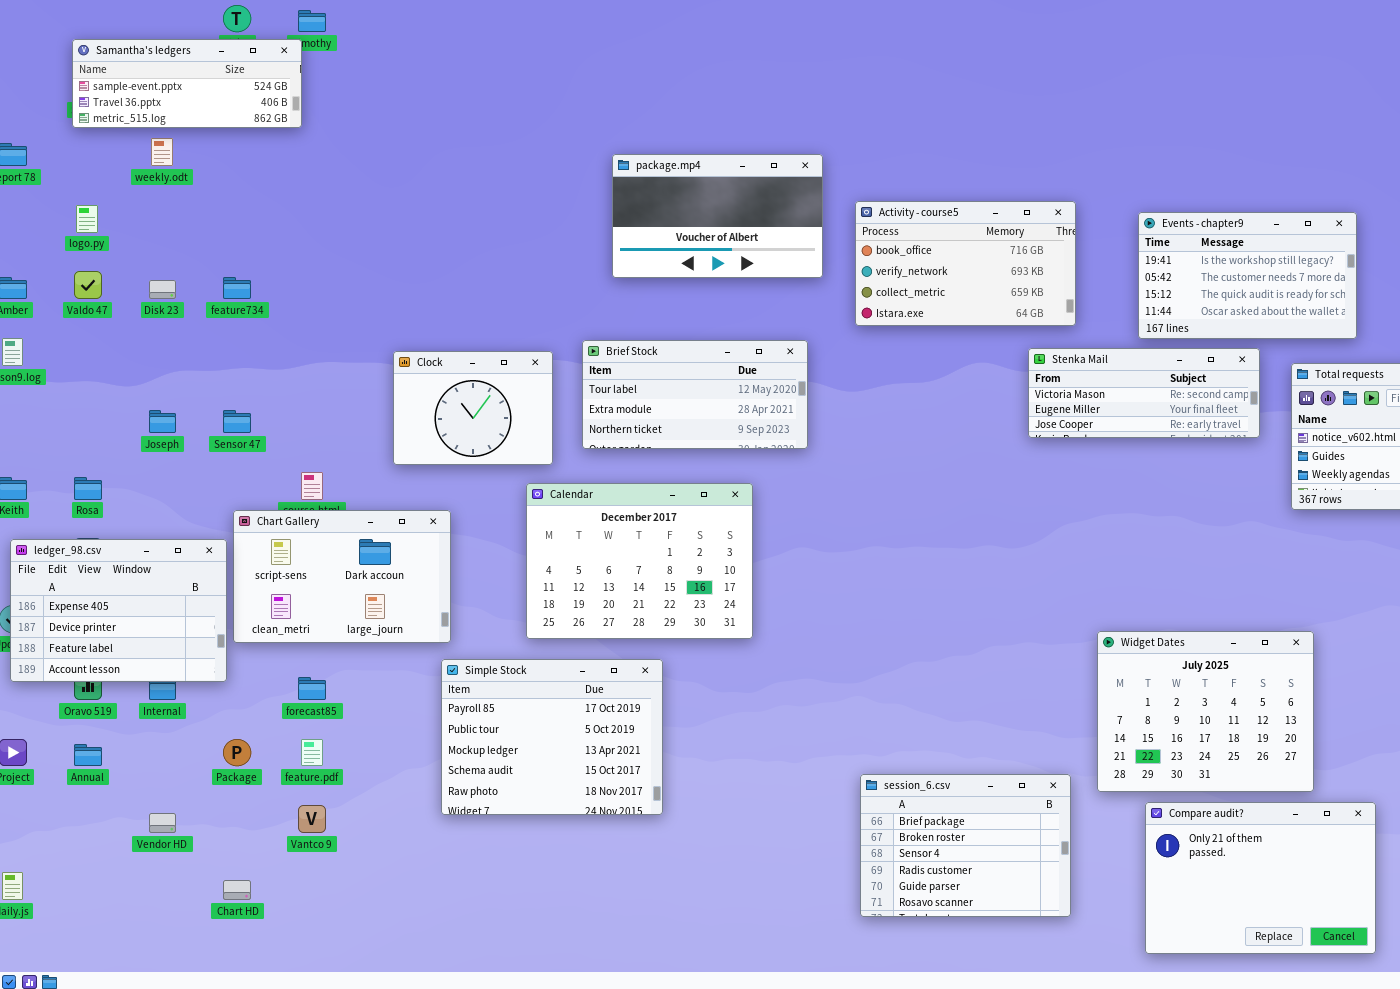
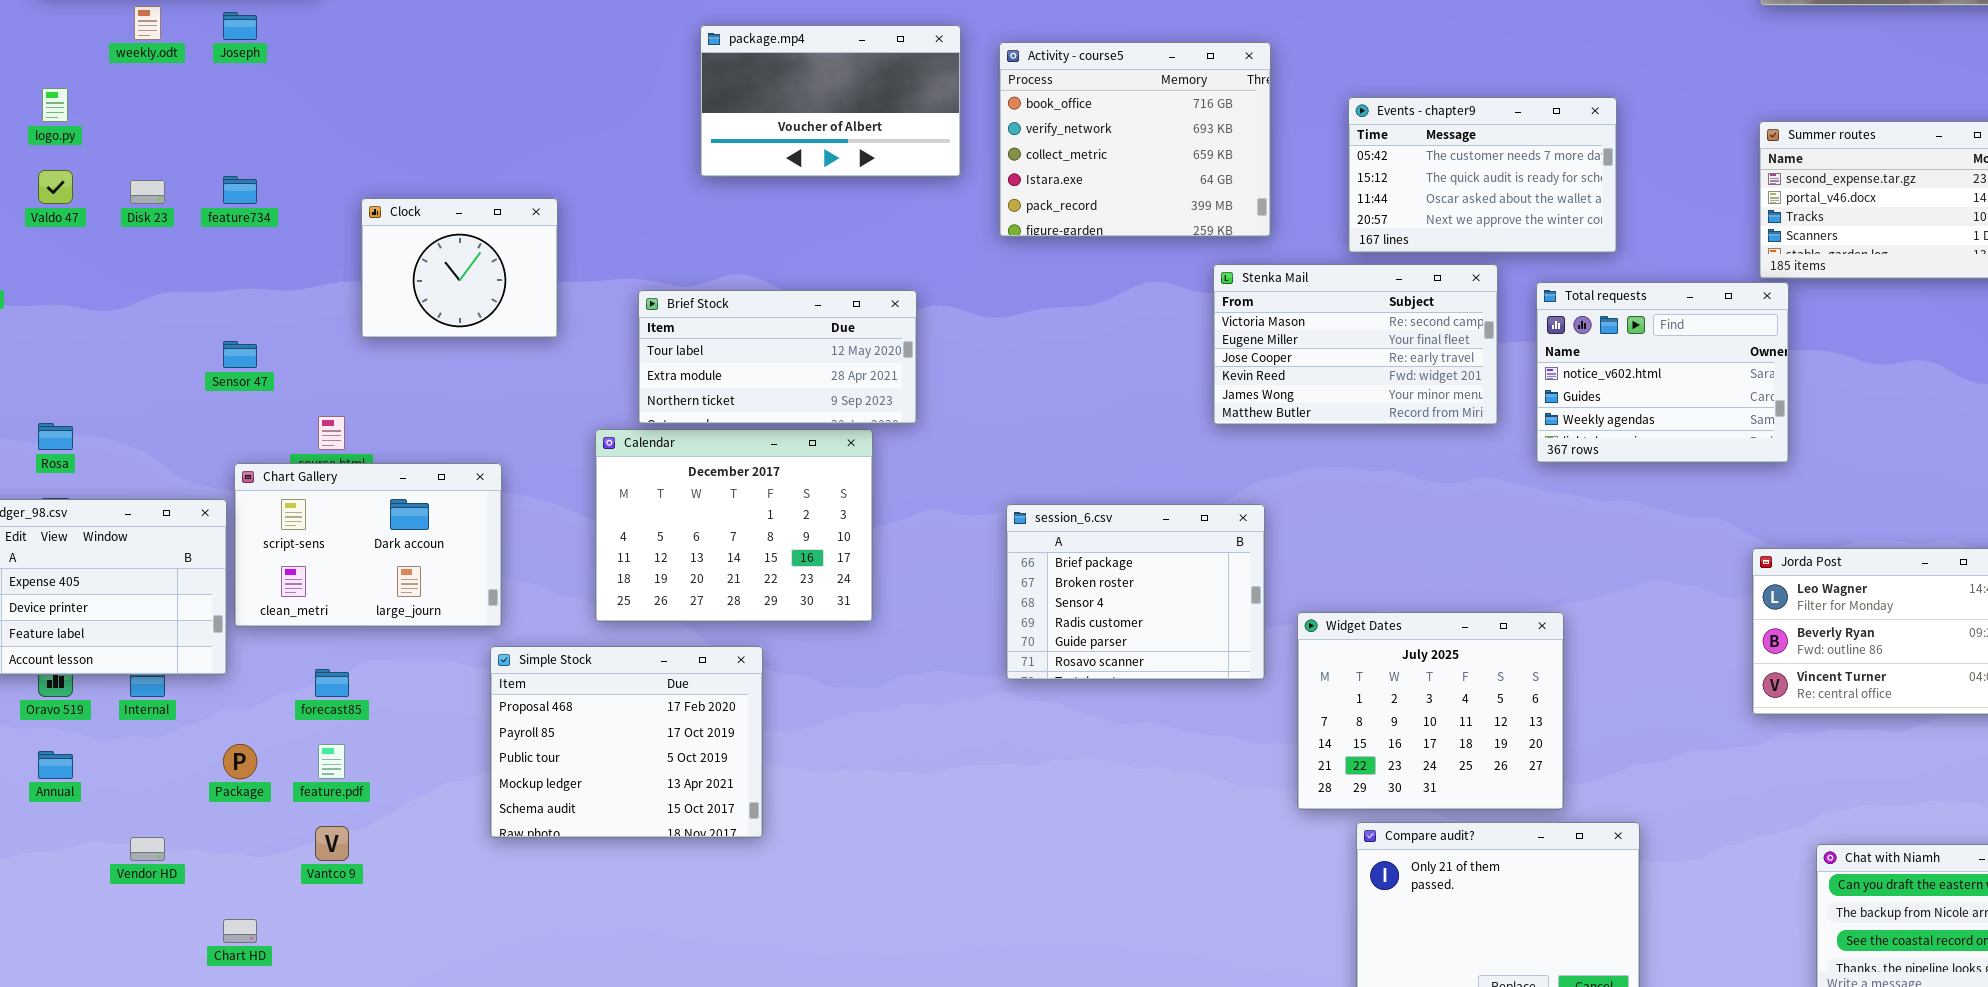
Activity - course5: [855,201,1076,326] -> [999,42,1271,237], resized
Events - chapter9: [1138,212,1357,339] -> [1348,97,1617,253], scrolled down 1 row
Brief Stock: [582,340,808,449] -> [638,290,917,424], moved
Stenka Mail: [1028,348,1260,438] -> [1213,264,1498,425], resized
Clock: [393,351,553,465] -> [361,198,558,338], moved
Joseph: [149,410,176,433] -> [223,12,257,40], moved
Simple Stock: [441,659,663,815] -> [490,646,763,838], scrolled up 1 row
session_6.csv: [860,774,1071,917] -> [1006,504,1265,680], moved

